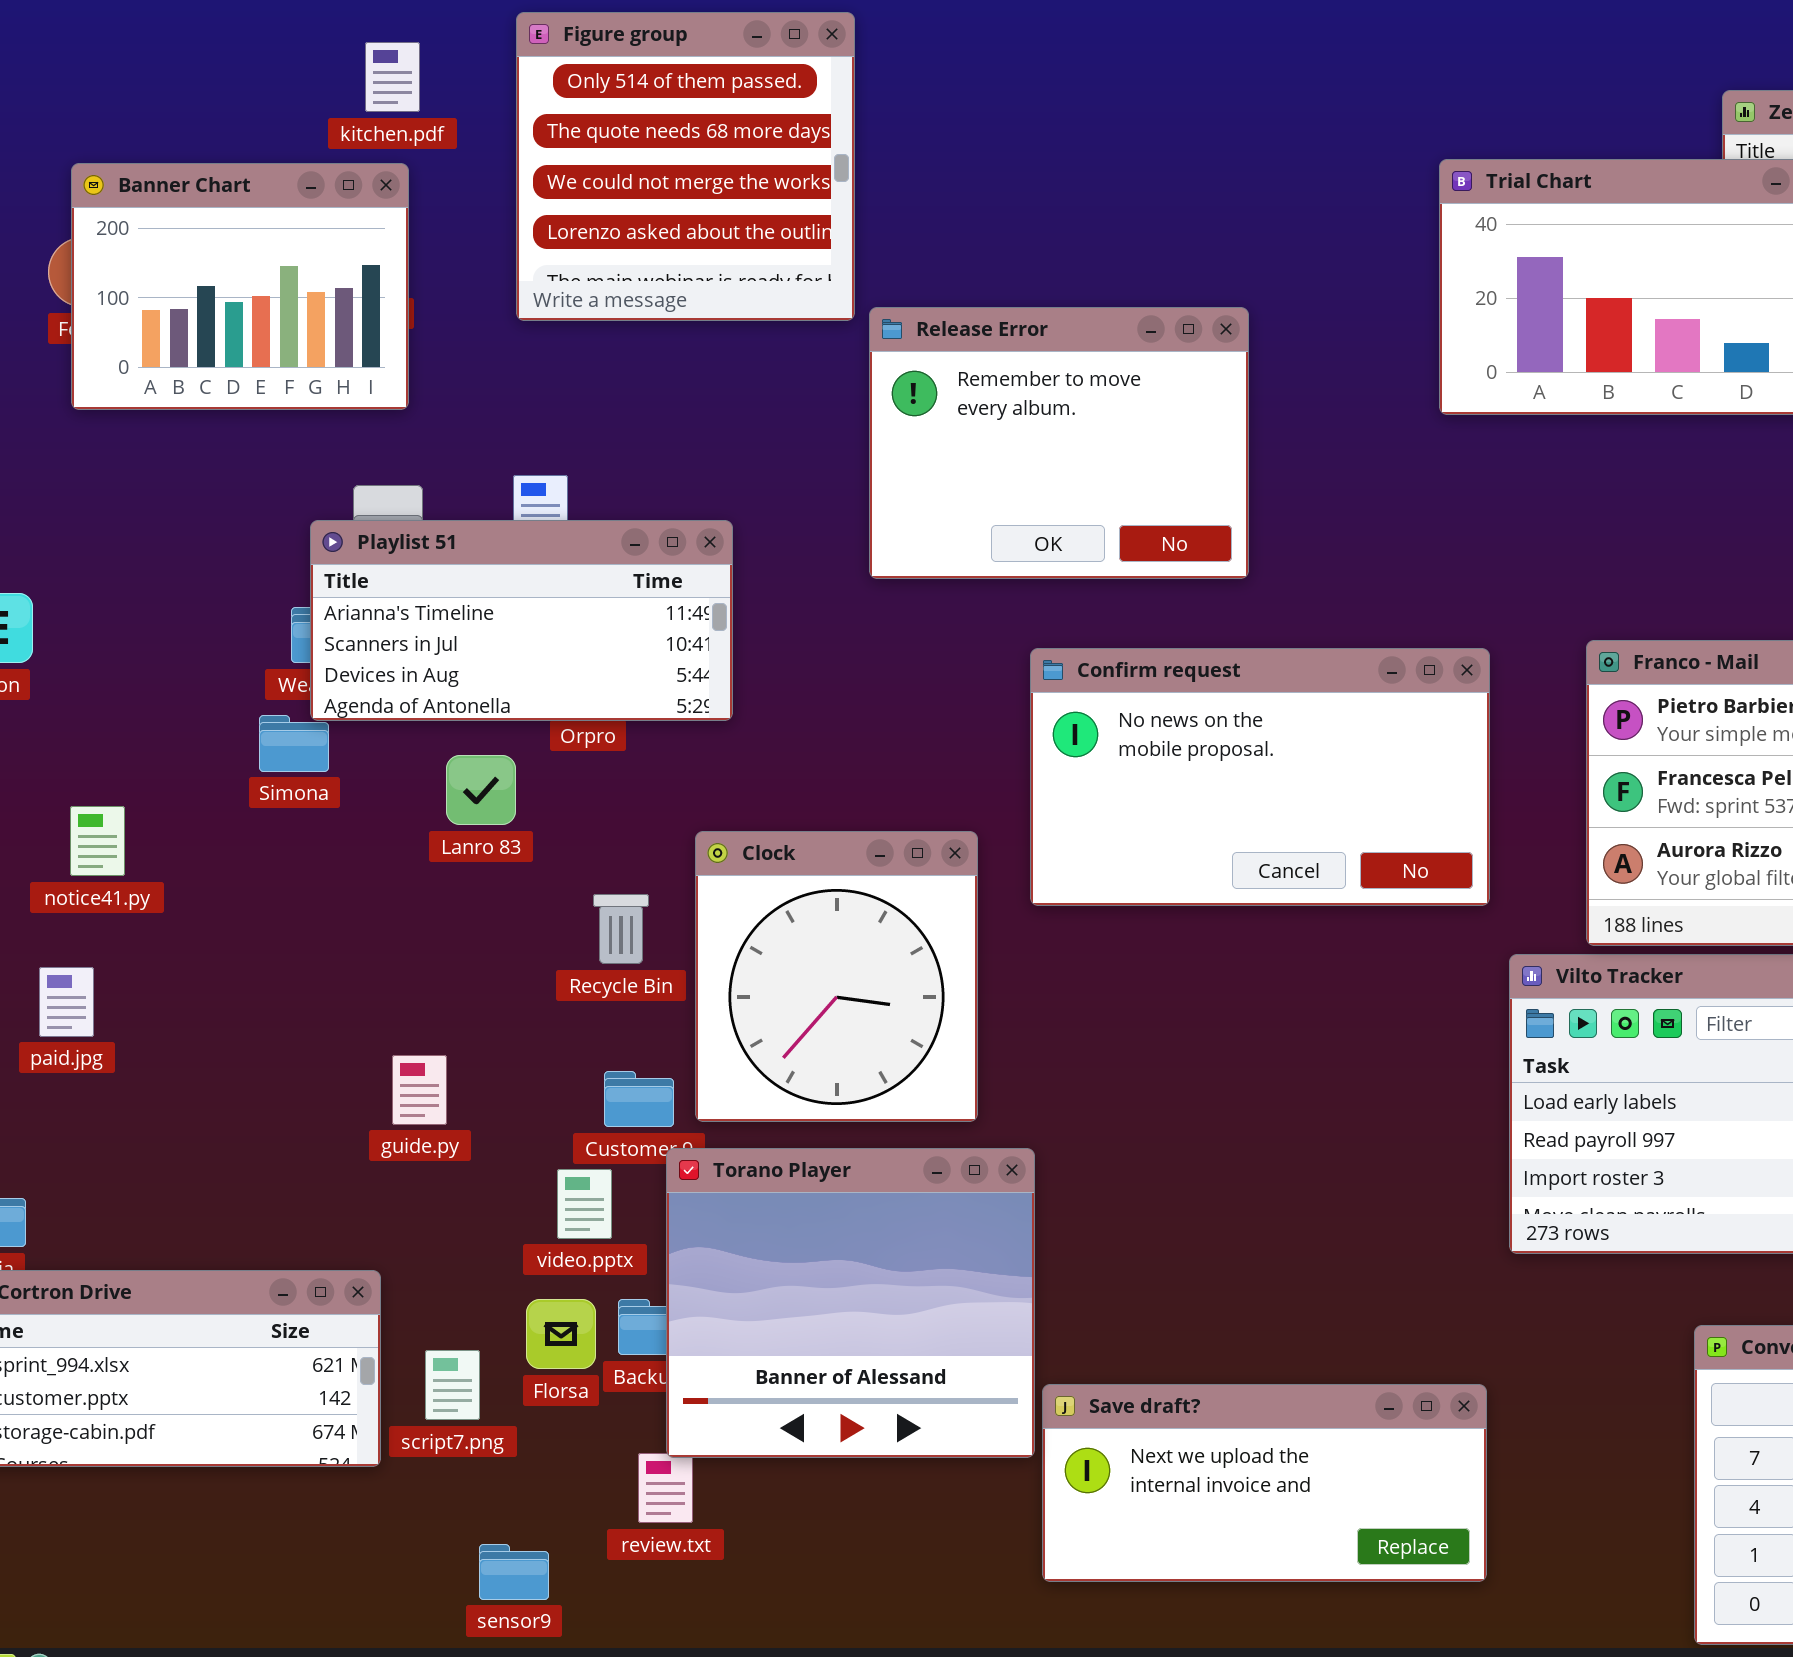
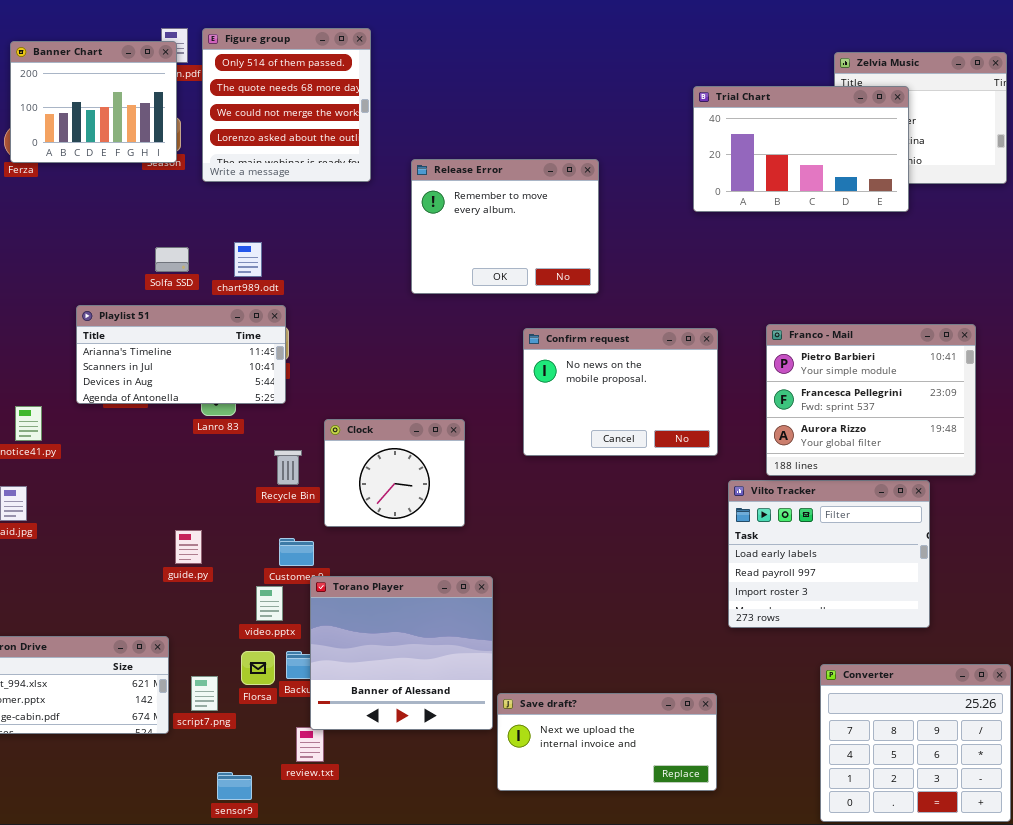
Figure group: [516,12,855,321] -> [202,28,371,182], moved
Banner Chart: [71,163,409,410] -> [10,41,177,163], moved
Playlist 51: [310,520,733,721] -> [76,305,286,404], moved
Confirm request: [1030,648,1490,906] -> [523,328,718,456], resized
Clock: [695,831,978,1122] -> [324,419,465,527], resized

